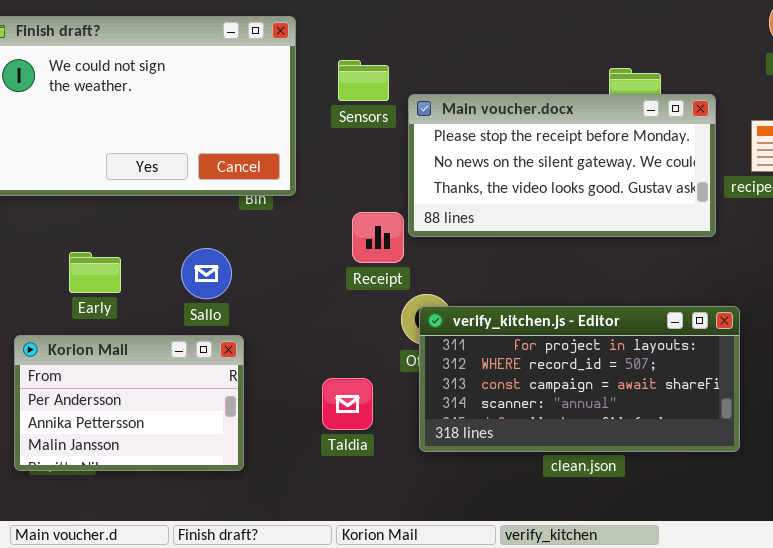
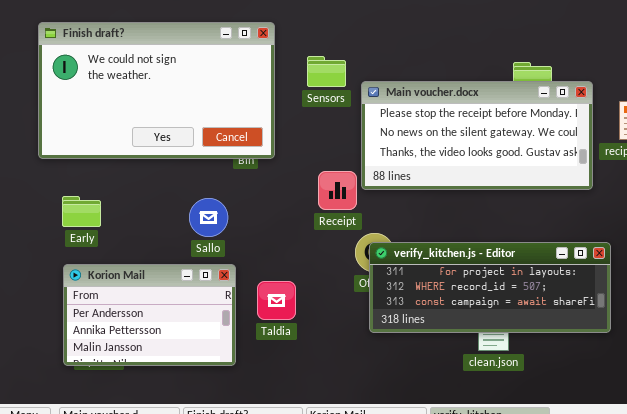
Early: [69,252,121,293] -> [62,196,101,227], moved
verify_kitchen.js - Editor: [419,306,740,452] -> [369,242,611,333], resized
Taldia: [322,378,373,430] -> [257,281,296,320], moved

